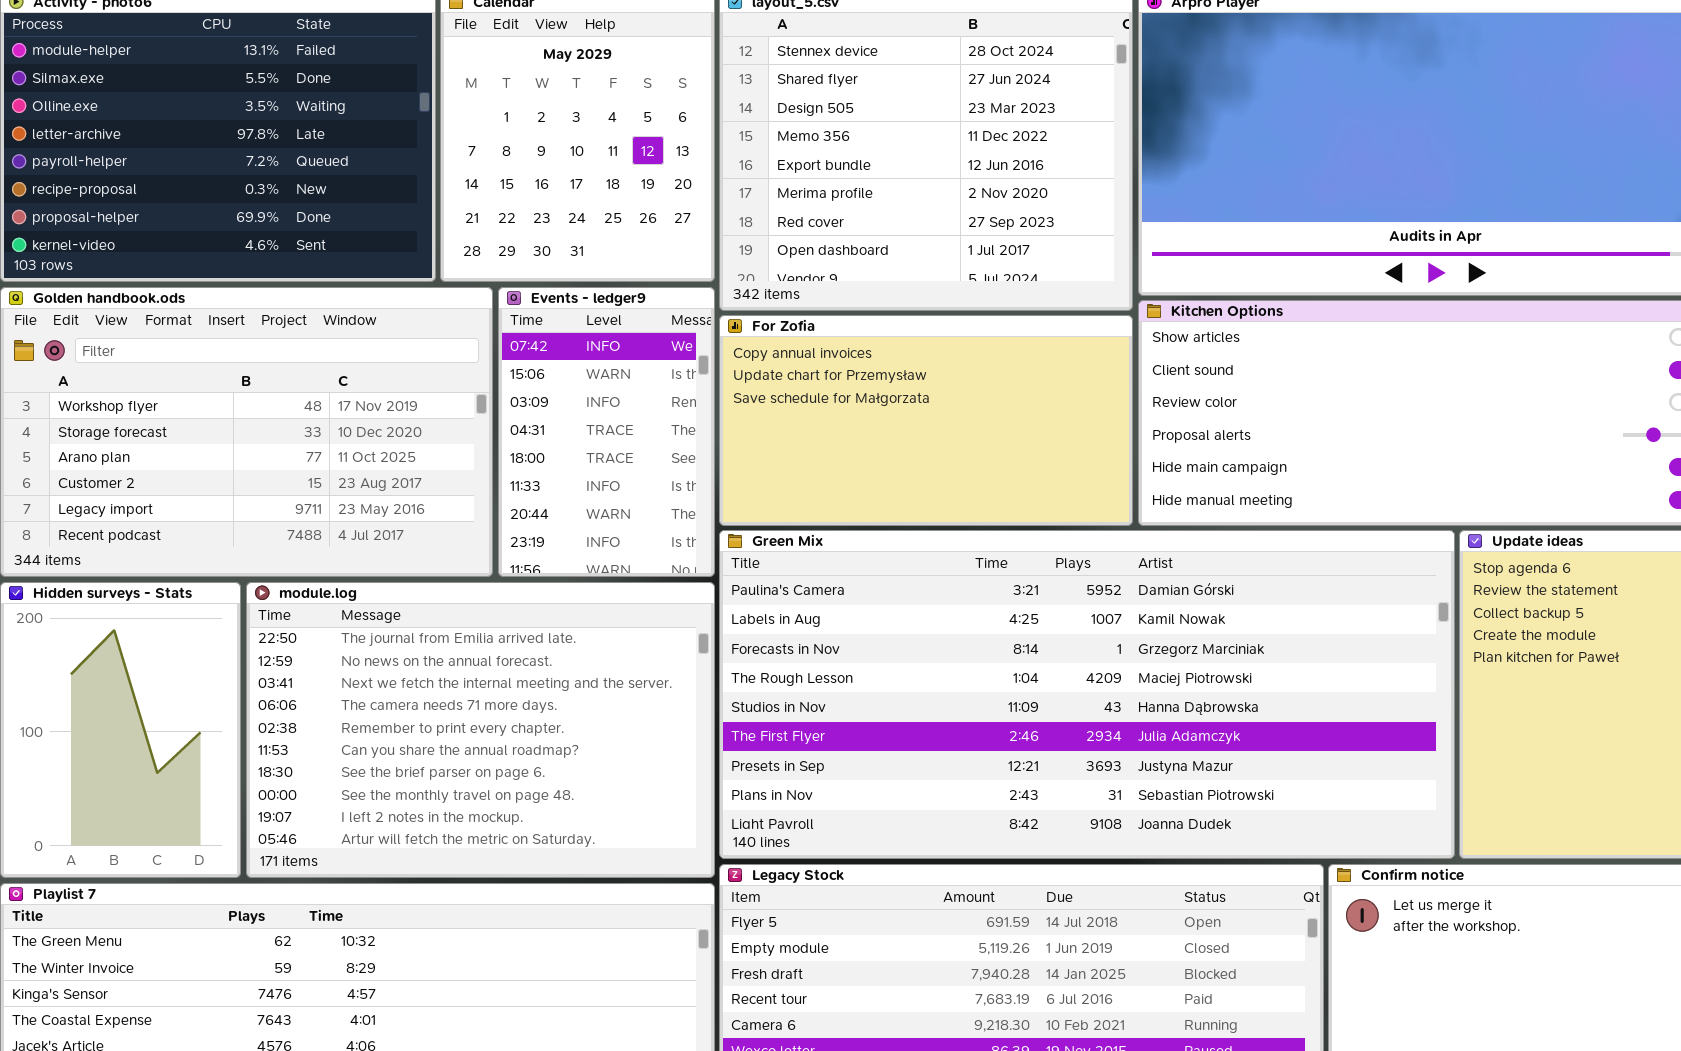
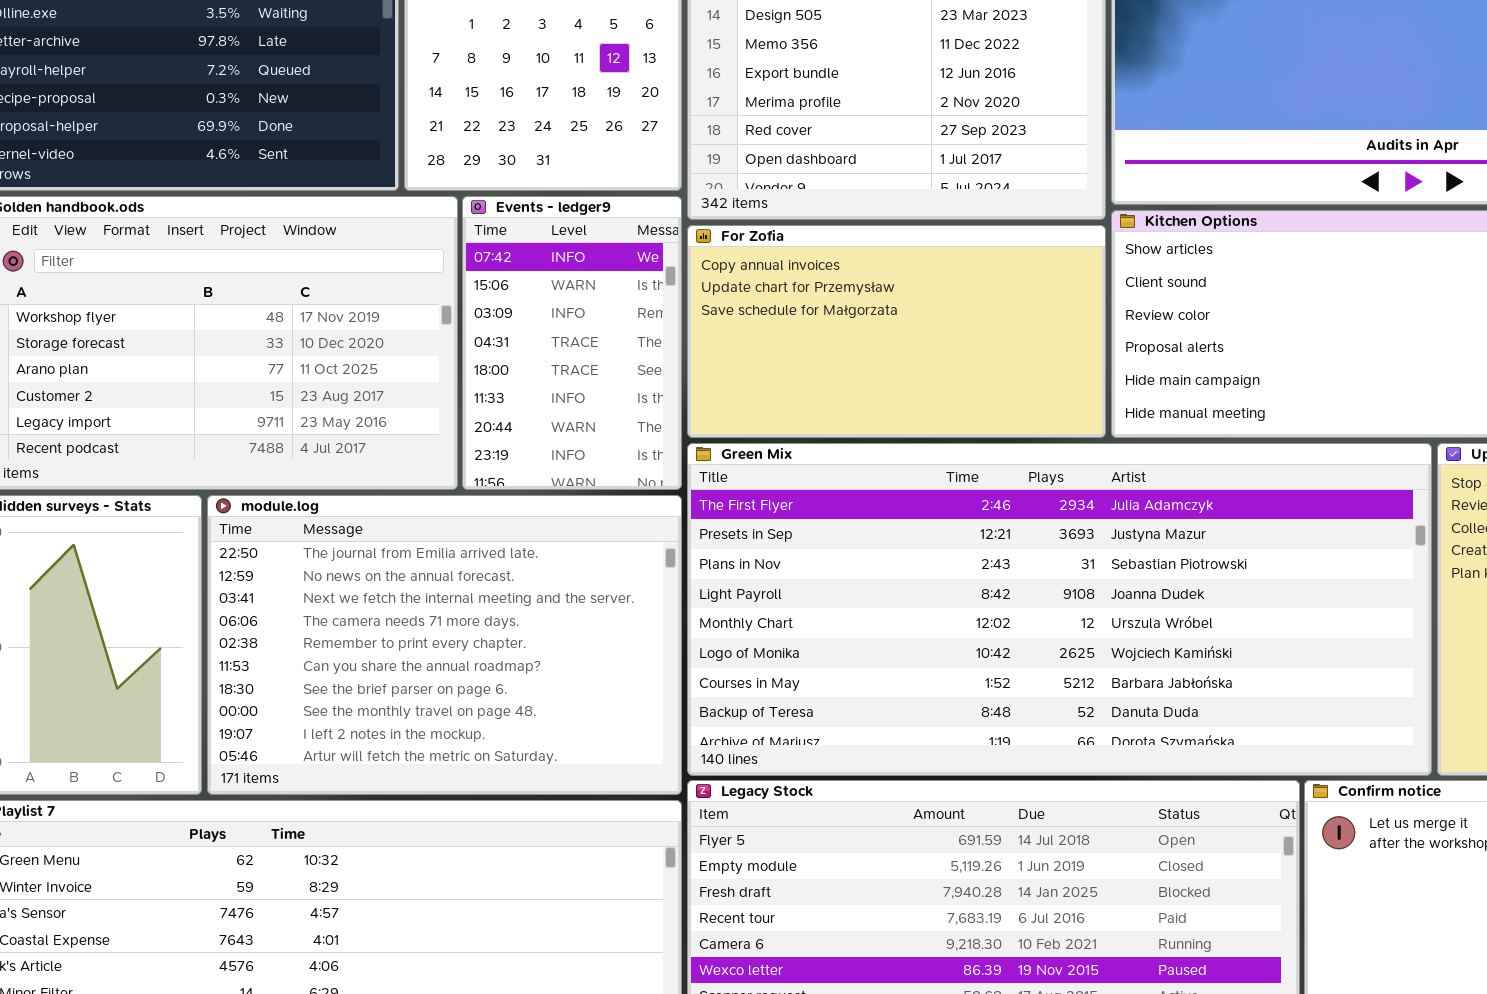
Green Mix: [719,530,1455,859] -> [687,443,1432,776], scrolled down 5 rows

